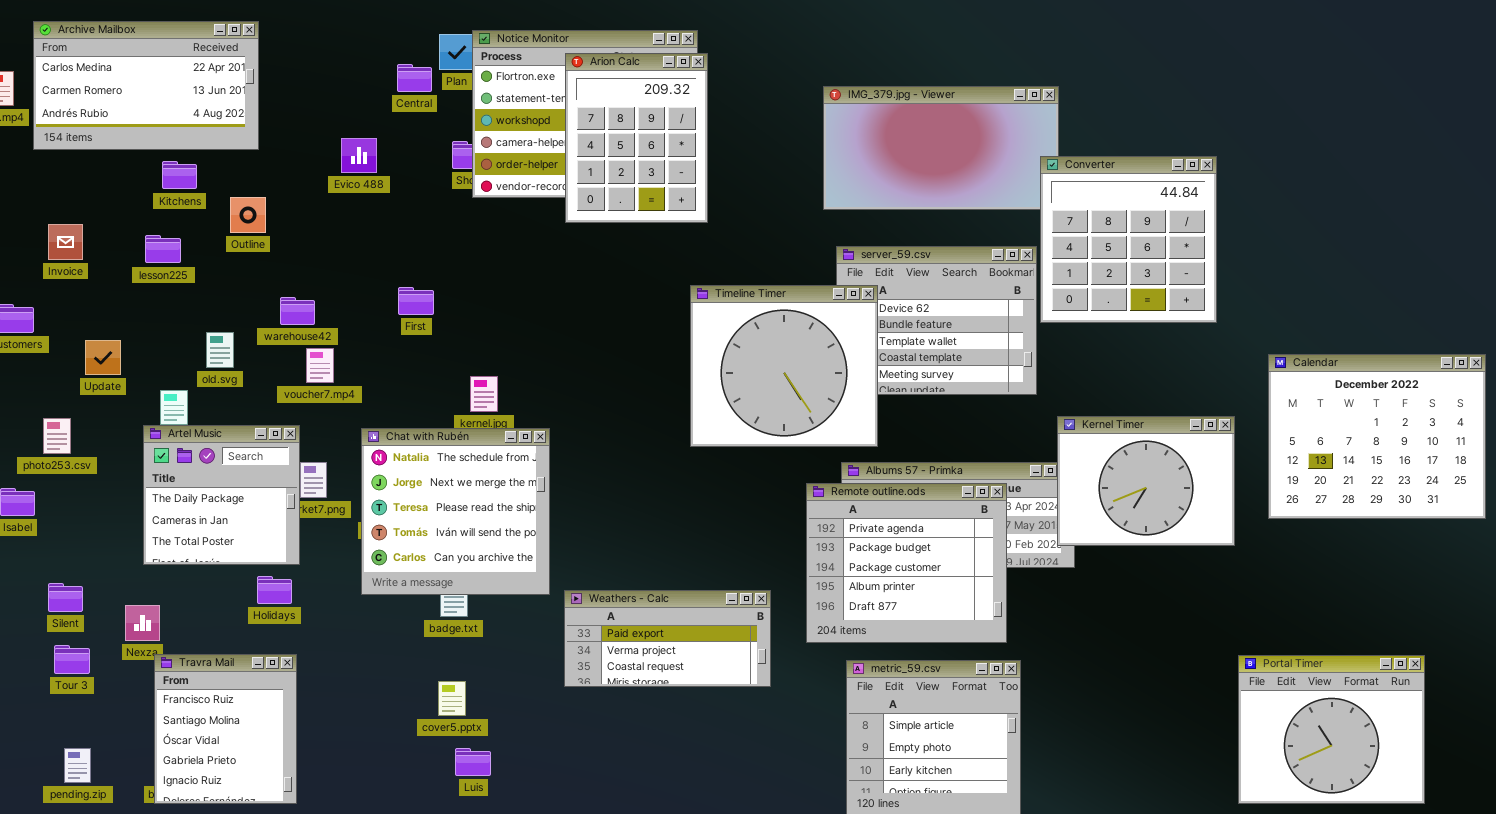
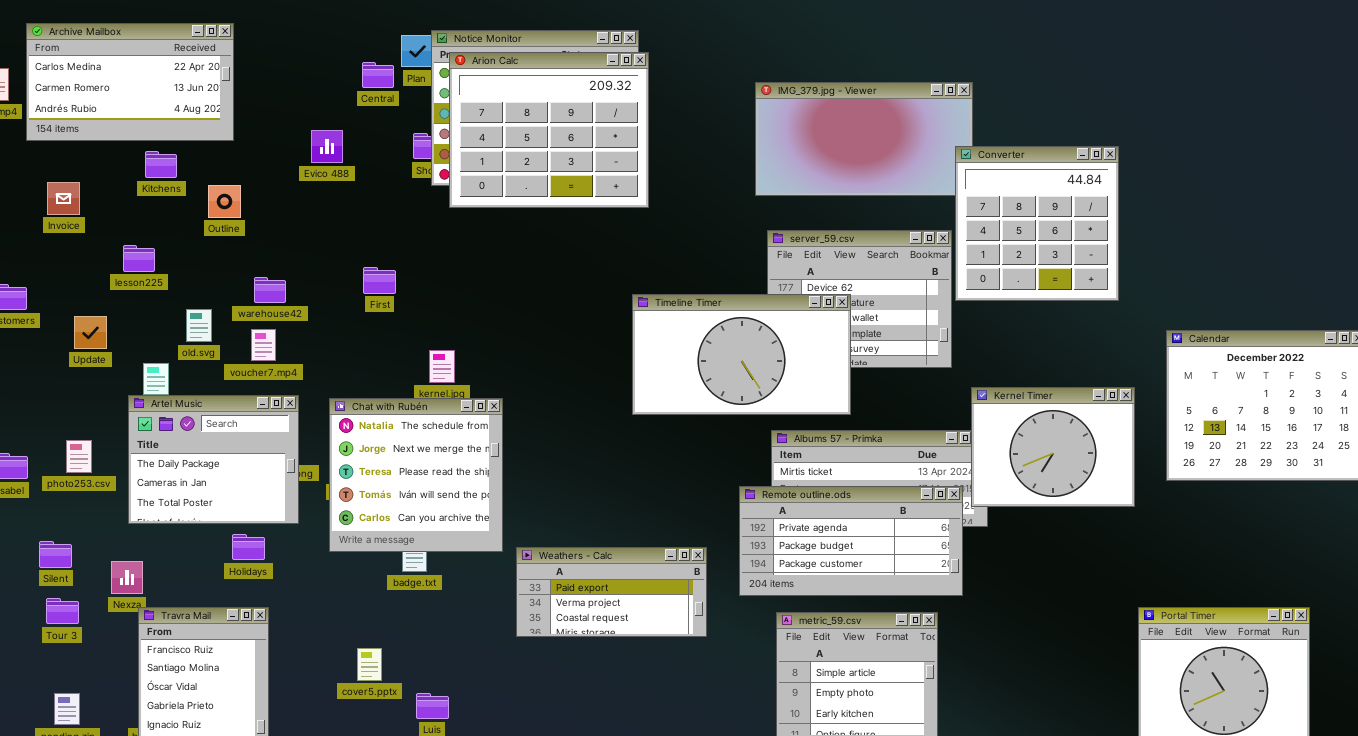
Arion Calc: [565,53,708,223] -> [449,52,649,208], resized
Invoice: [48,224,83,260] -> [47,182,80,215], moved
lesson225: [145,235,181,263] -> [123,245,155,272], moved
Timeline Timer: [690,285,878,447] -> [632,294,851,415], resized
voucher7.mp4: [306,348,334,383] -> [251,329,276,361], moved
photo253.csv: [43,418,71,454] -> [66,440,92,473], moved
Artel Music: [143,425,300,565] -> [128,395,299,524], resized
Remote outline.ods: [806,483,1007,643] -> [739,486,963,596], resized
cover5.pptx: [438,681,466,716] -> [357,648,382,681], moved

